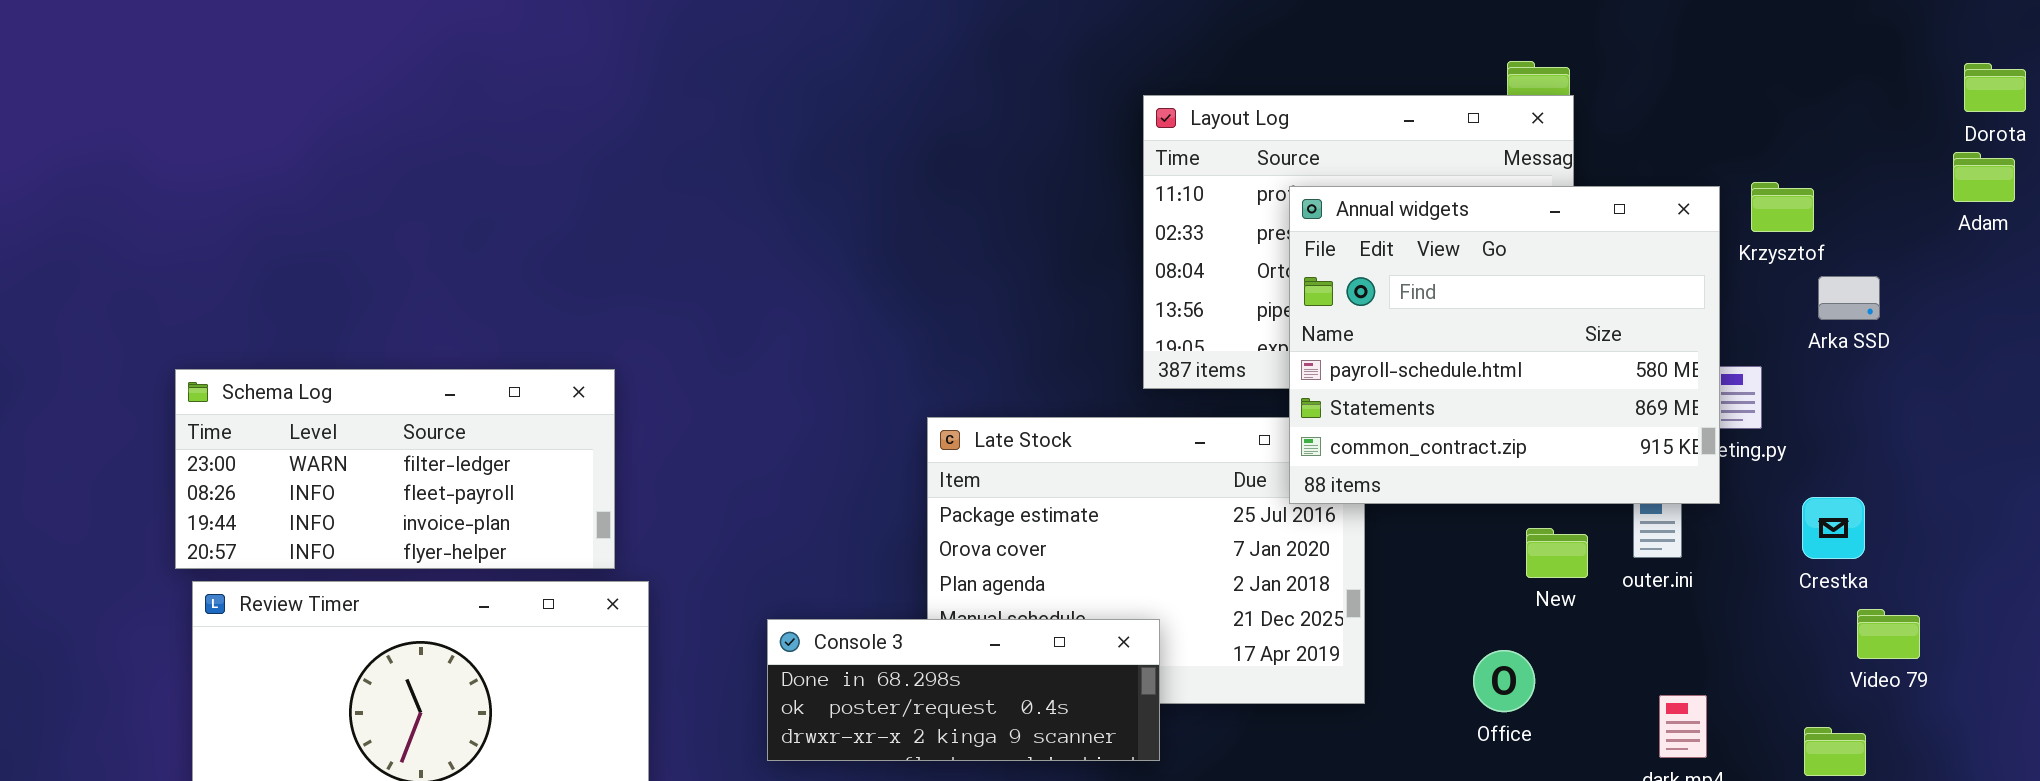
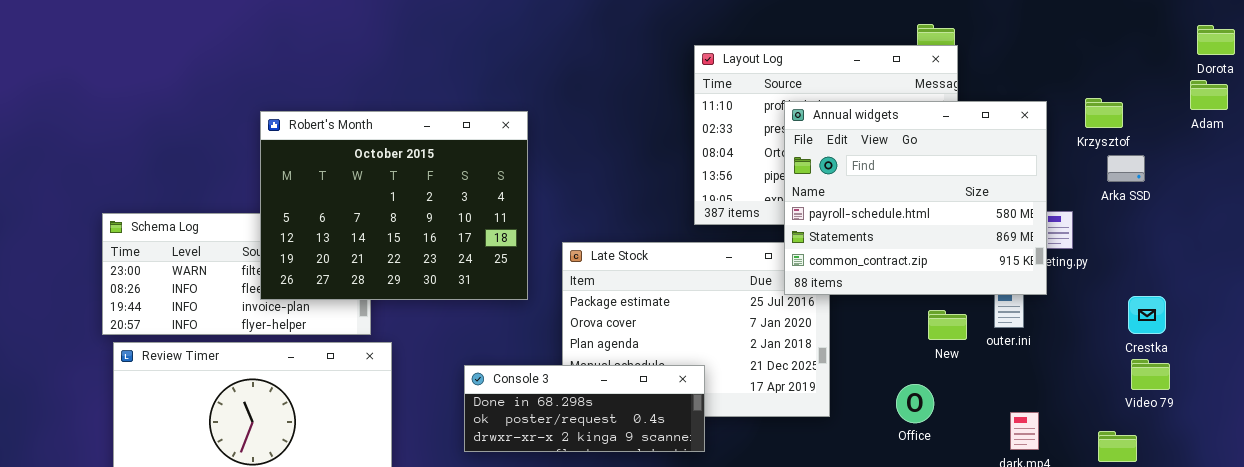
Krzysztof: [1751,182,1814,232] -> [1085,98,1123,128], moved
Robert's Month: none -> [260,111,528,300], opened
Crestka: [1802,497,1865,559] -> [1128,296,1166,334], moved

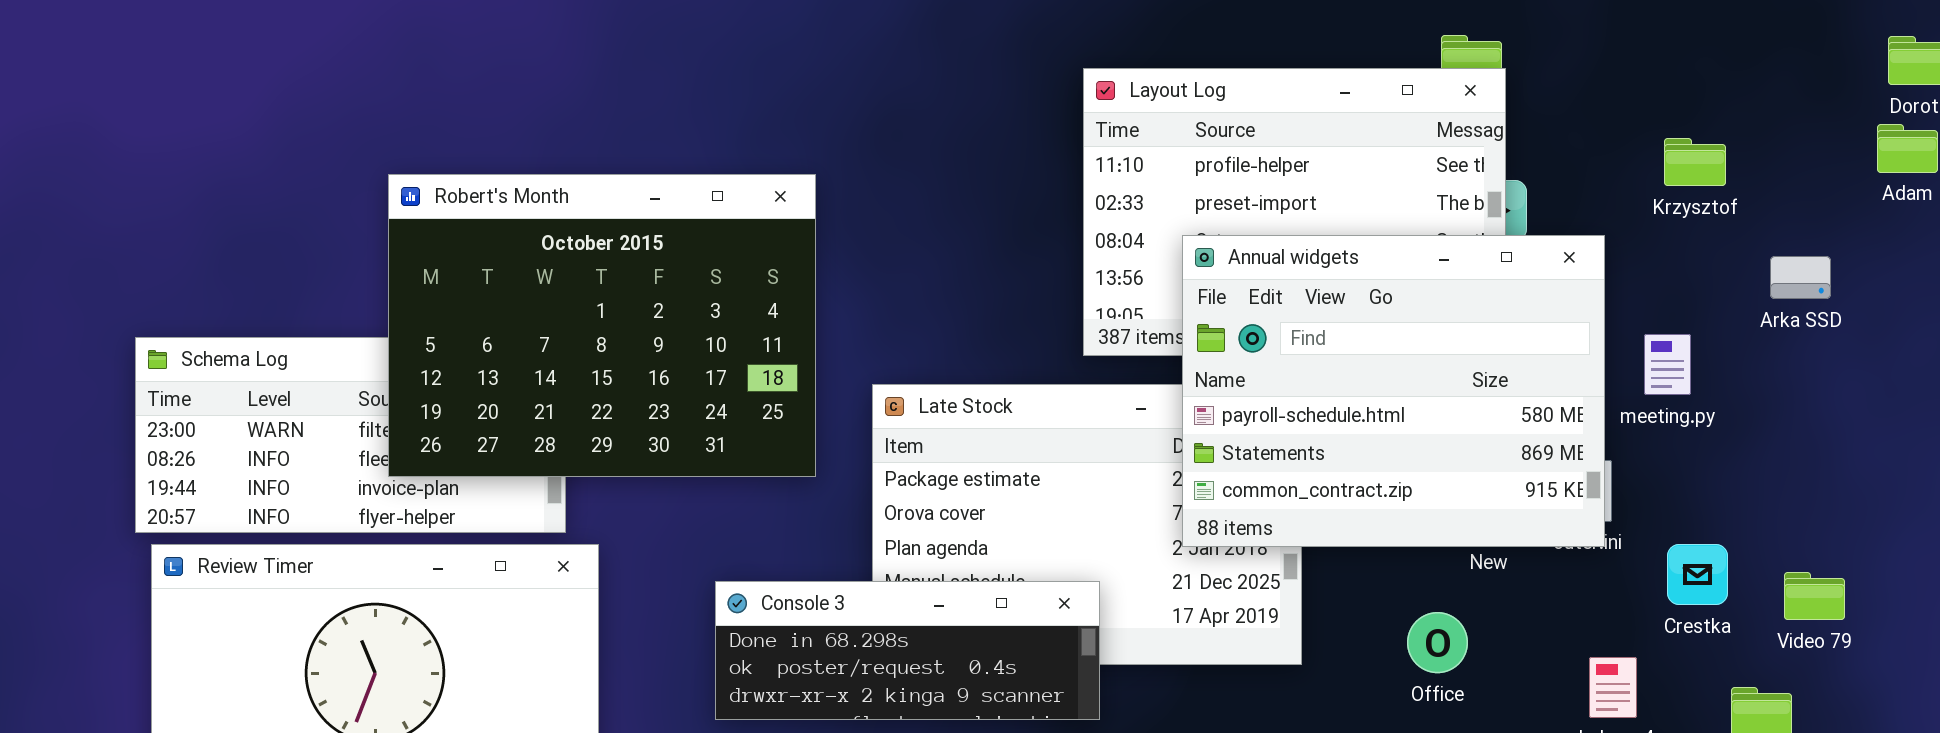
Krzysztof: [1085,98,1123,128] -> [1664,138,1726,186], moved
Annual widgets: [784,101,1047,295] -> [1182,235,1605,547], moved
Arka SSD: [1107,155,1145,182] -> [1770,256,1831,299], moved
Crestka: [1128,296,1166,334] -> [1667,544,1728,605], moved

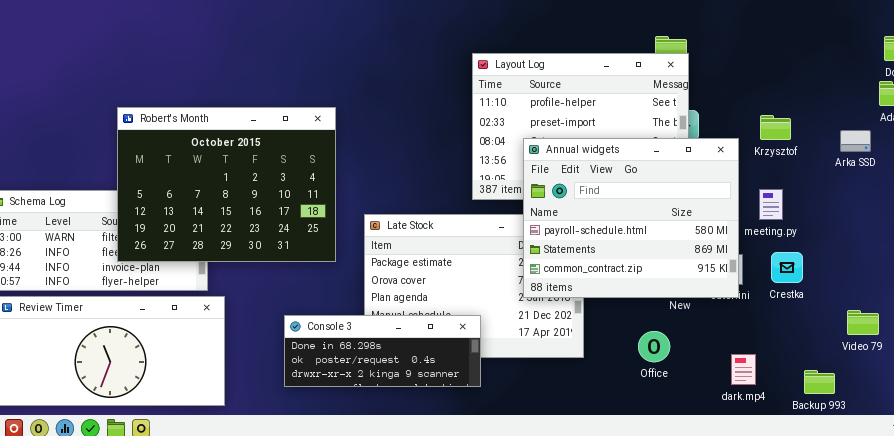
Krzysztof: [1664,138,1726,186] -> [760,115,791,140], moved
Arka SSD: [1770,256,1831,299] -> [840,130,871,152], moved
Crestka: [1667,544,1728,605] -> [771,252,803,283], moved
Video 79: [1784,572,1845,620] -> [847,310,879,335], moved

